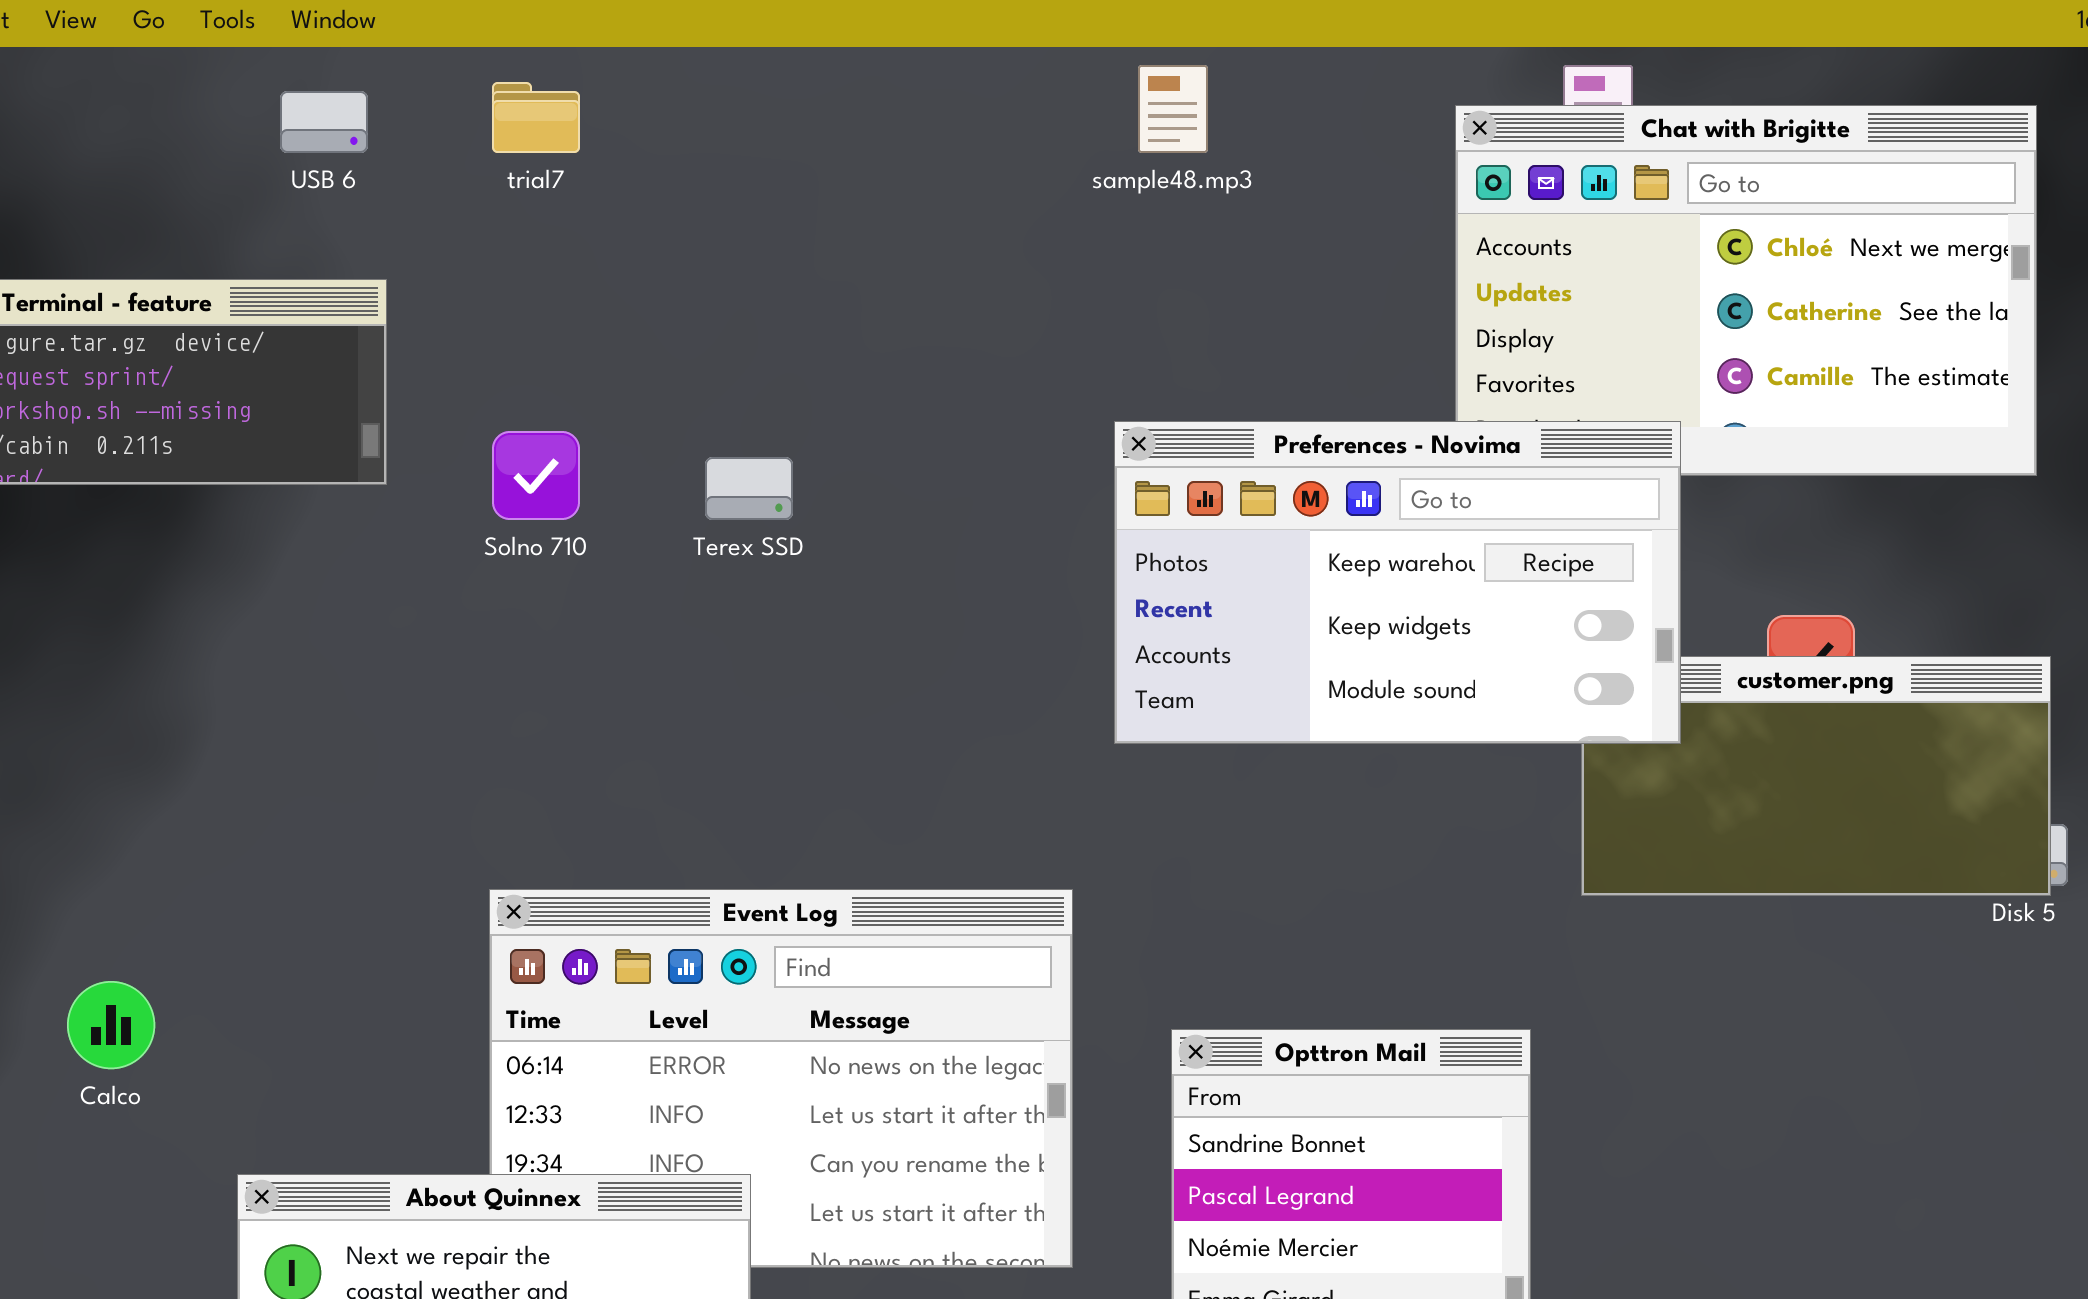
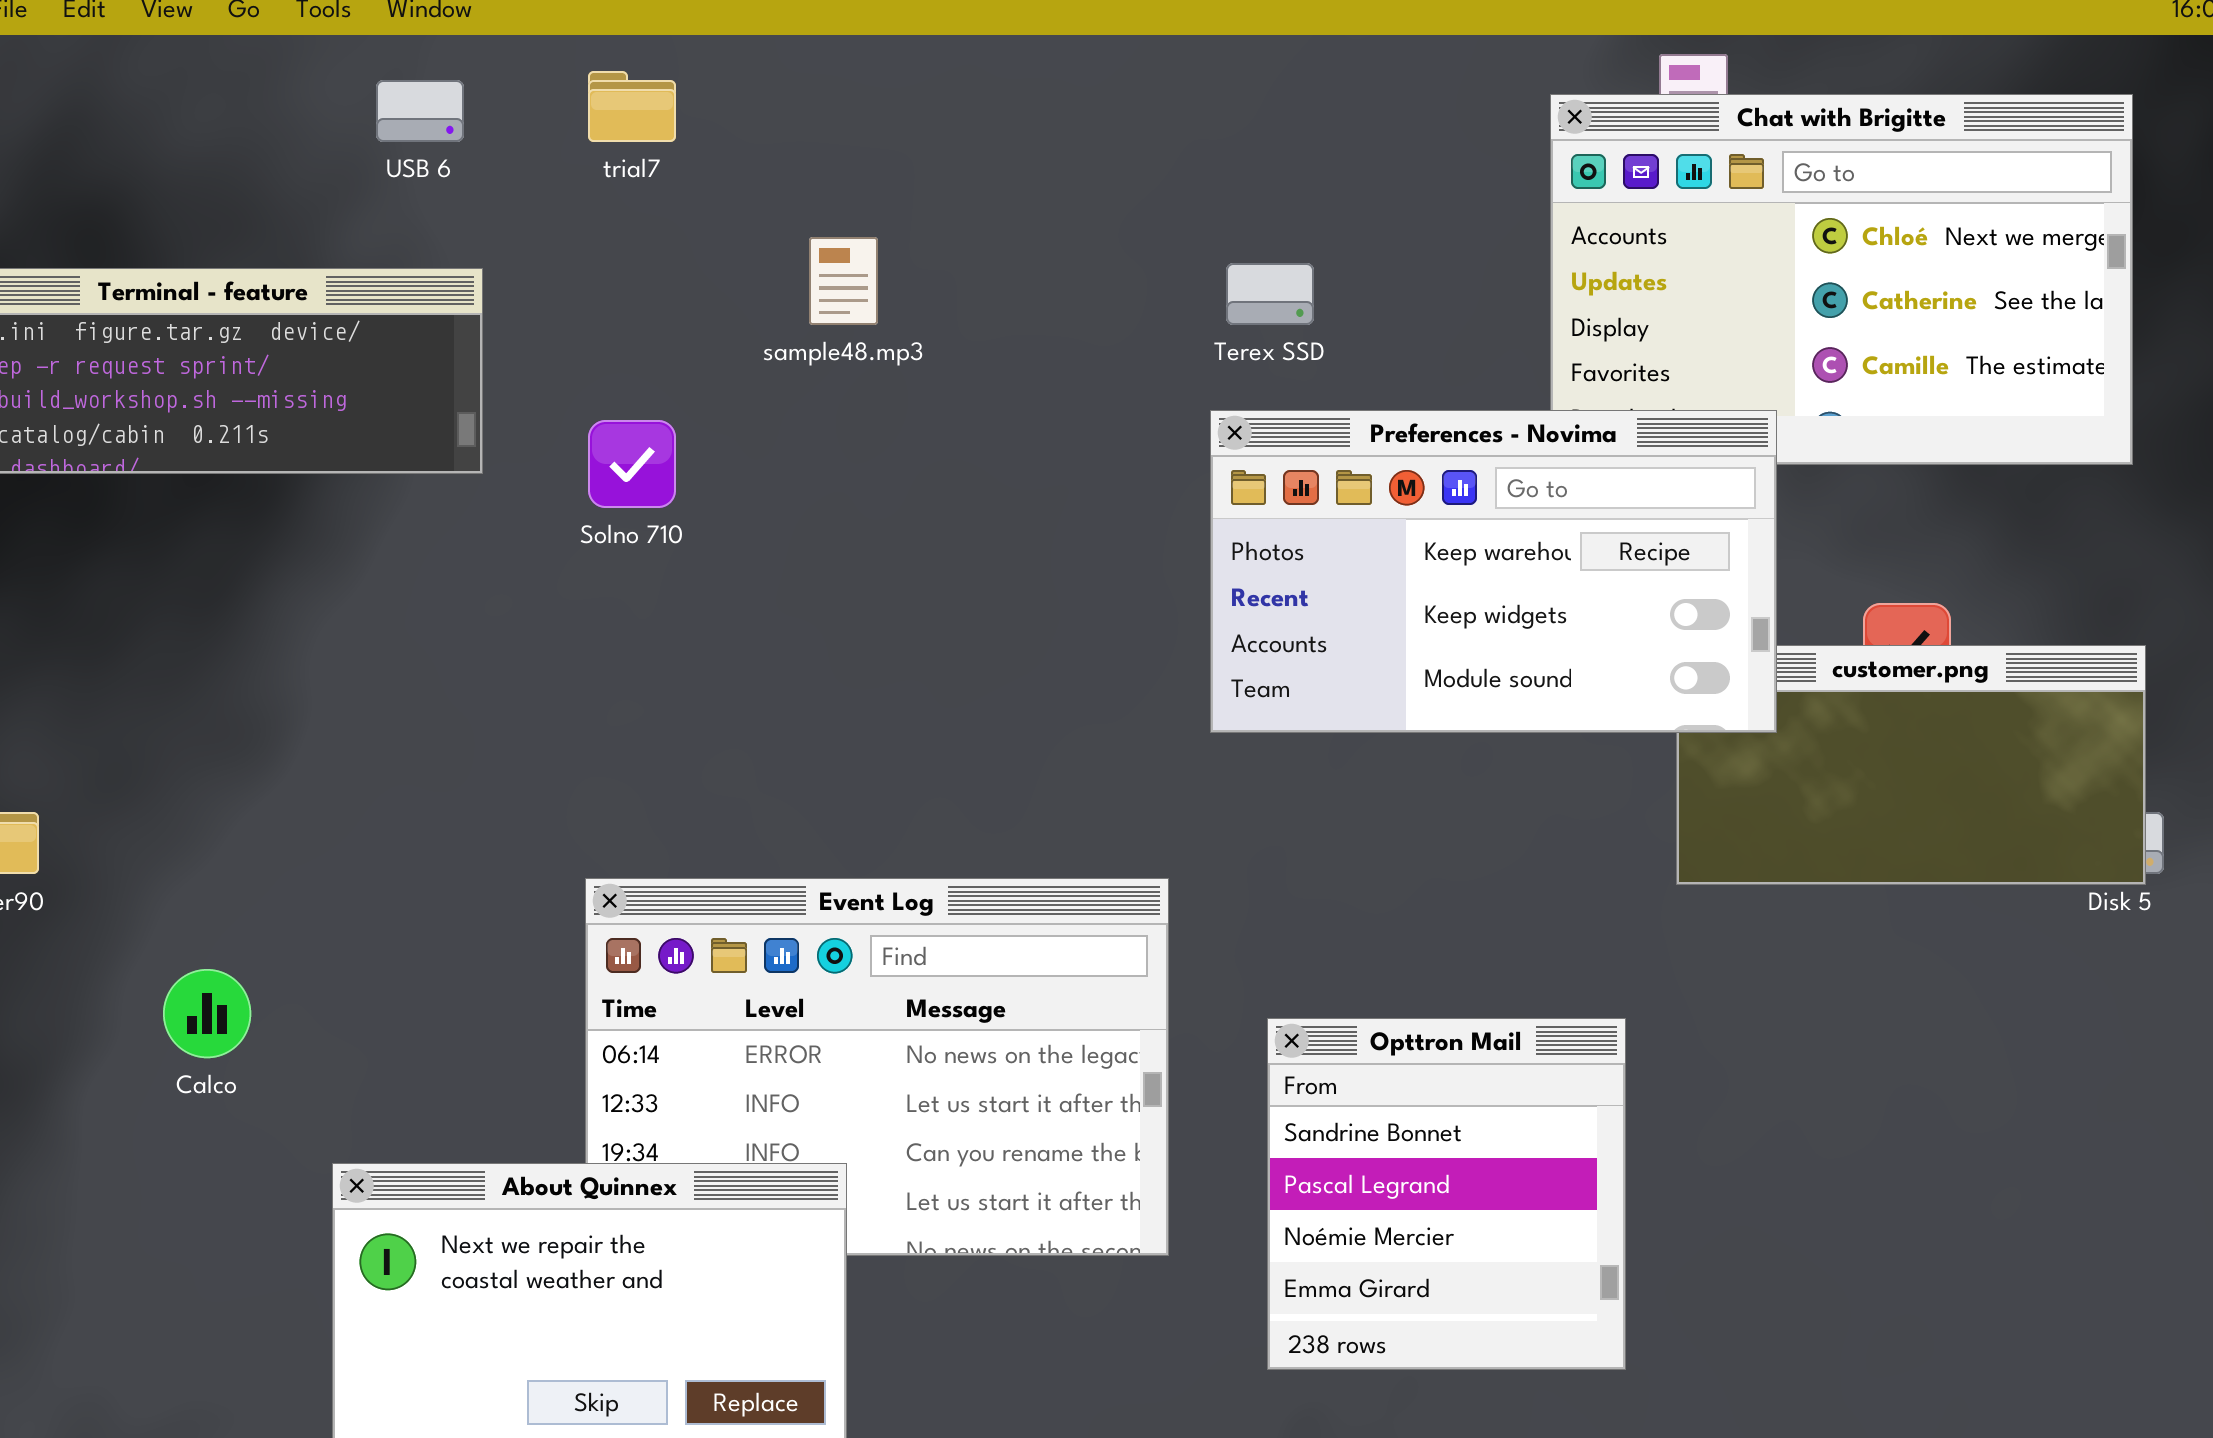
sample48.mp3: [1138,65,1208,153] -> [809,237,878,325], moved
Terex SSD: [705,457,793,520] -> [1226,263,1314,325], moved

